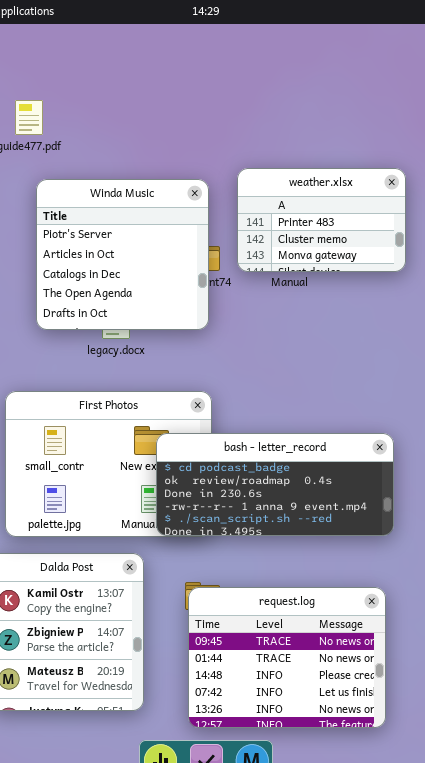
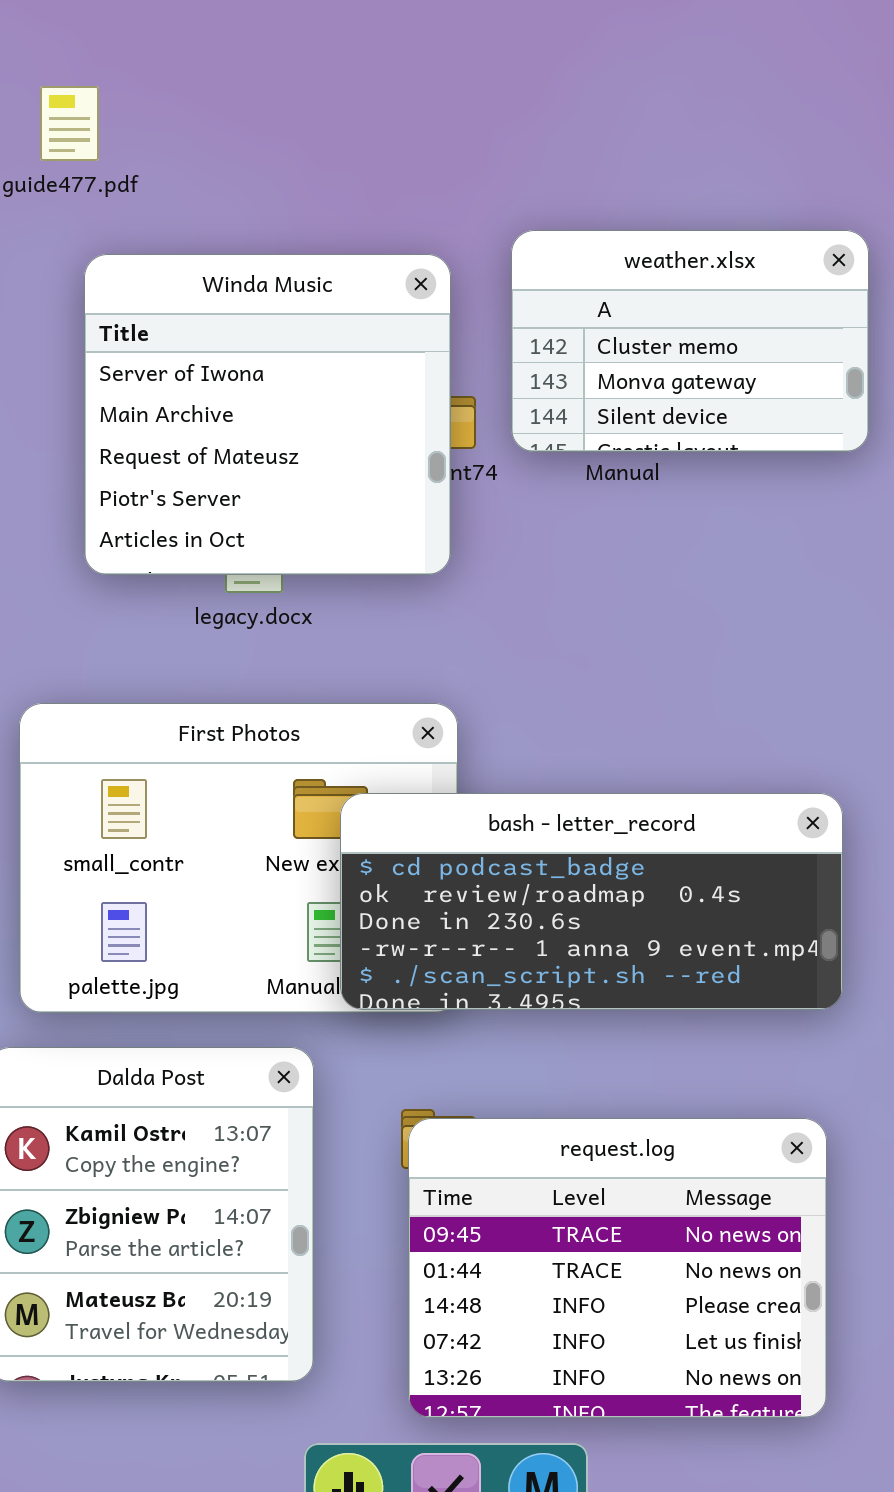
weather.xlsx: [237,168,406,272] -> [511,230,869,452], scrolled down 1 row
Winda Music: [36,179,209,330] -> [84,254,451,575], scrolled up 3 rows

